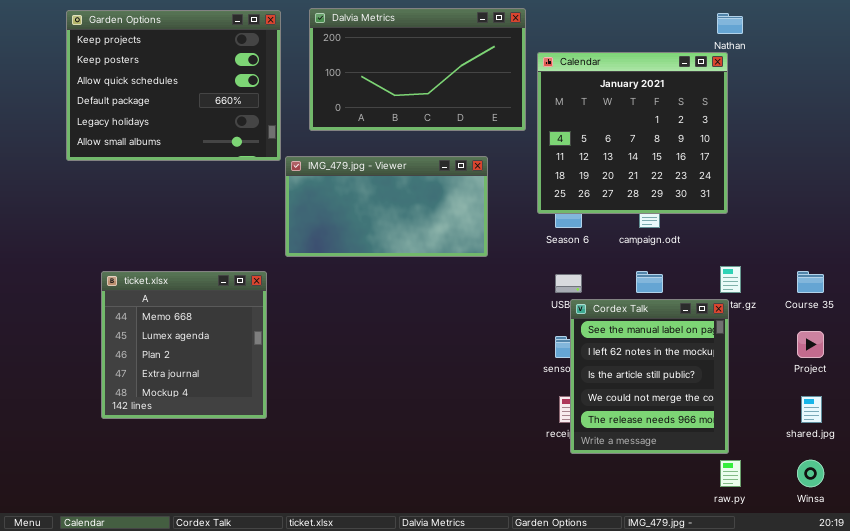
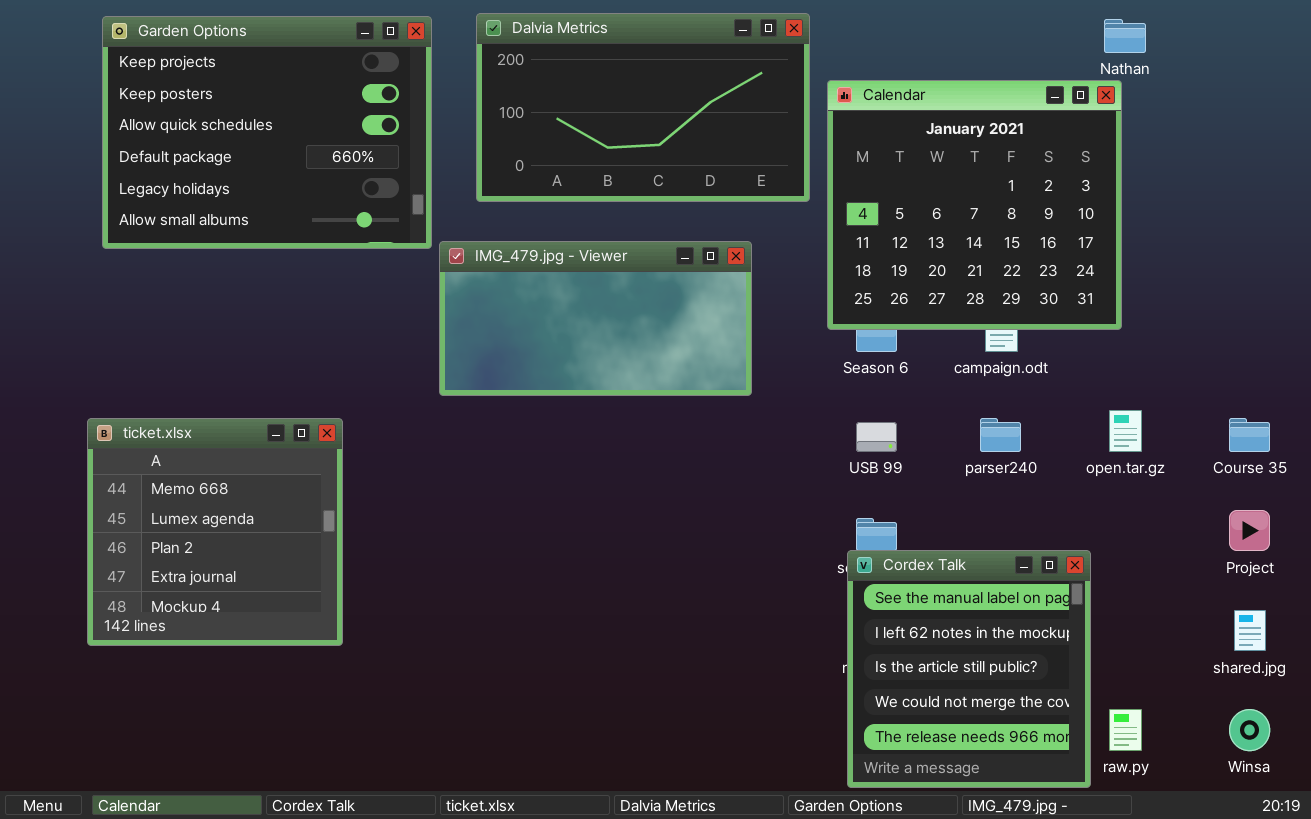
ticket.xlsx: [101,271,267,419] -> [87,418,343,646], moved
Cordex Talk: [570,299,729,454] -> [847,550,1091,788], moved

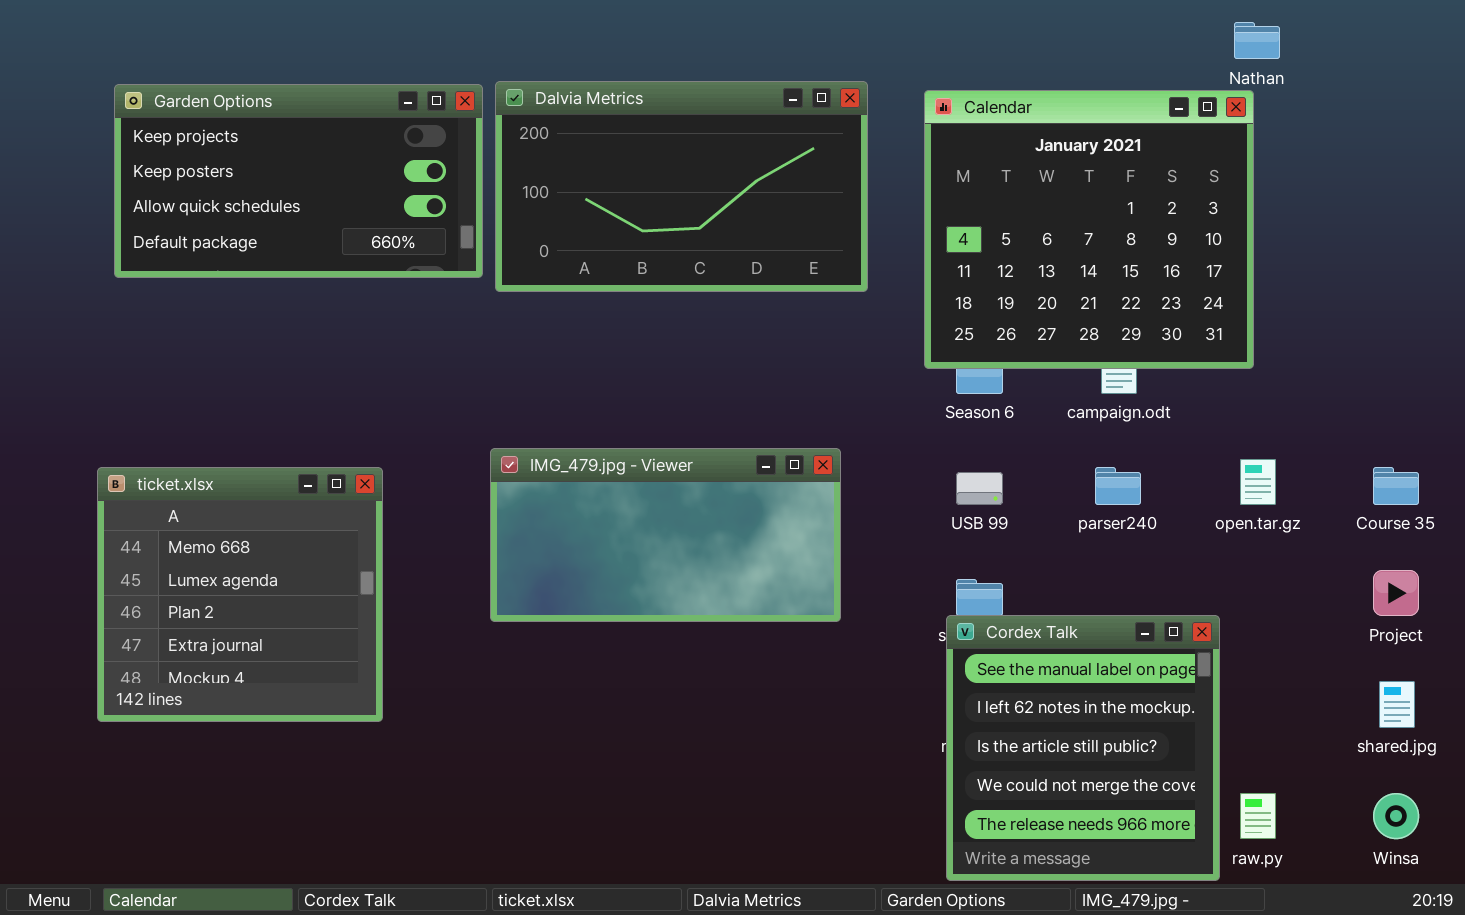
Dalvia Metrics: [476,13,810,202] -> [495,81,868,292], moved
Garden Options: [102,16,432,249] -> [114,84,483,278], resized
IMG_479.jpg - Viewer: [439,241,752,396] -> [490,448,841,622], moved

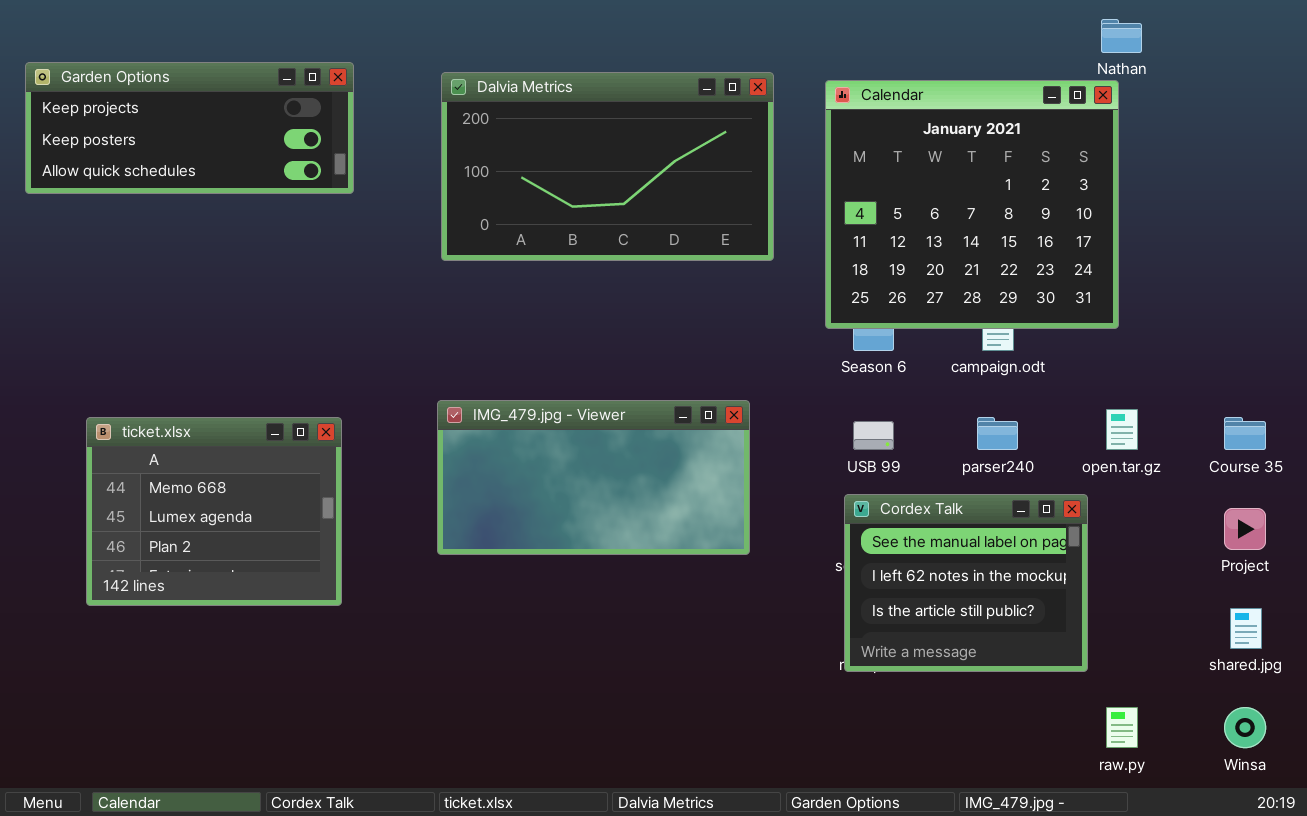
Garden Options: [114,84,483,278] -> [25,62,354,194], moved, resized
ticket.xlsx: [97,467,383,722] -> [86,417,342,606], resized
Cordex Talk: [946,615,1220,881] -> [844,494,1088,672], moved, resized

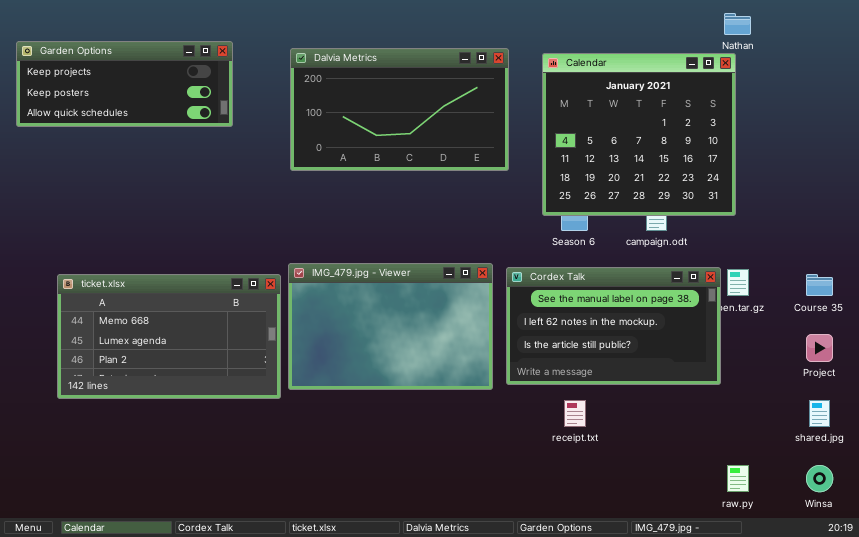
IMG_479.jpg - Viewer: [437,400,750,555] -> [288,263,493,390], resized
ticket.xlsx: [86,417,342,606] -> [57,274,281,399], resized
Cordex Talk: [844,494,1088,672] -> [506,267,721,385], moved, resized

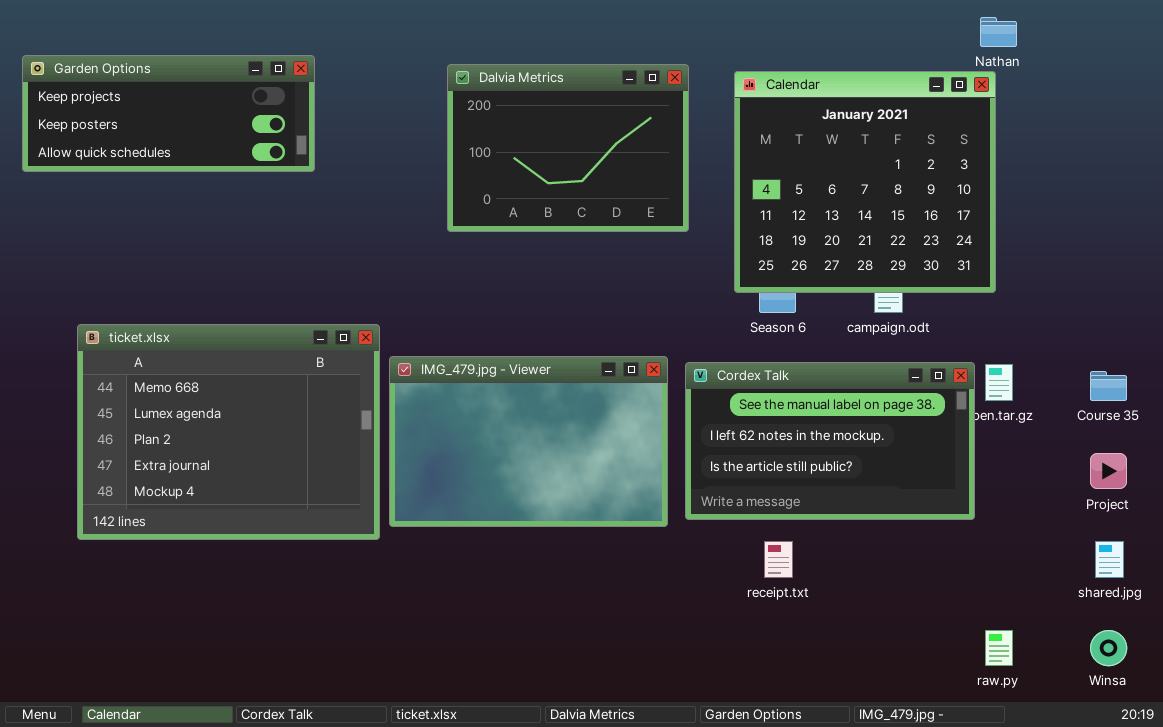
Dalvia Metrics: [290,48,509,171] -> [447,64,689,232], resized
ticket.xlsx: [57,274,281,399] -> [77,324,380,540], resized

